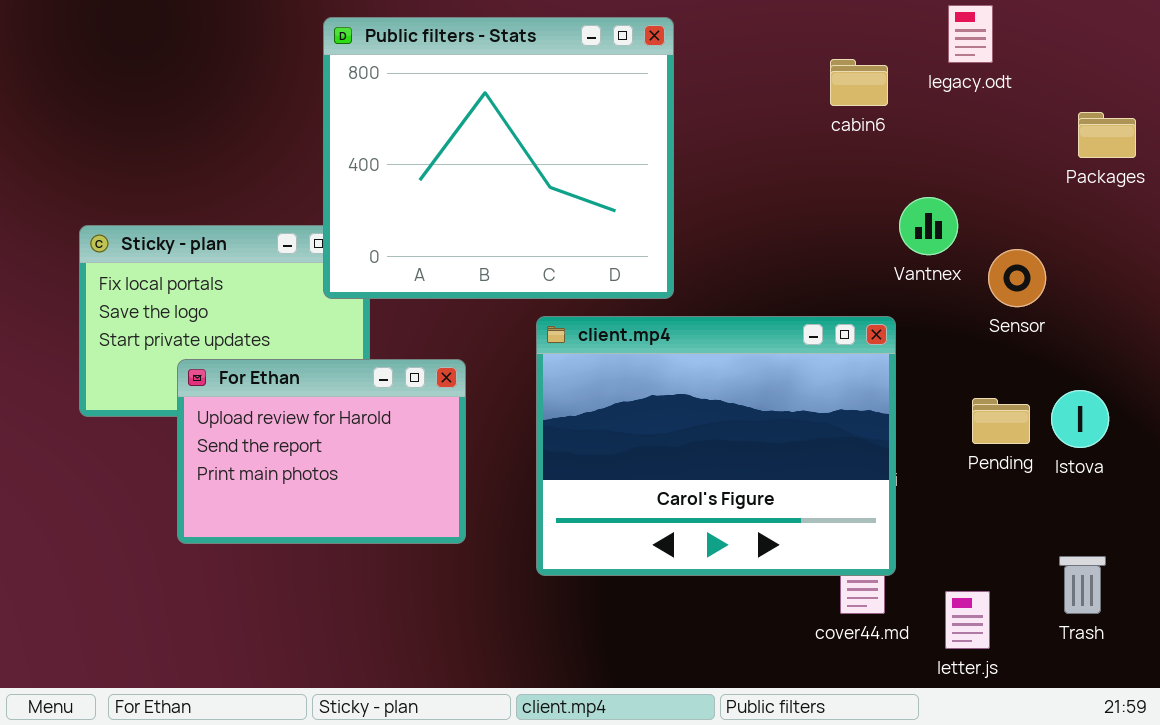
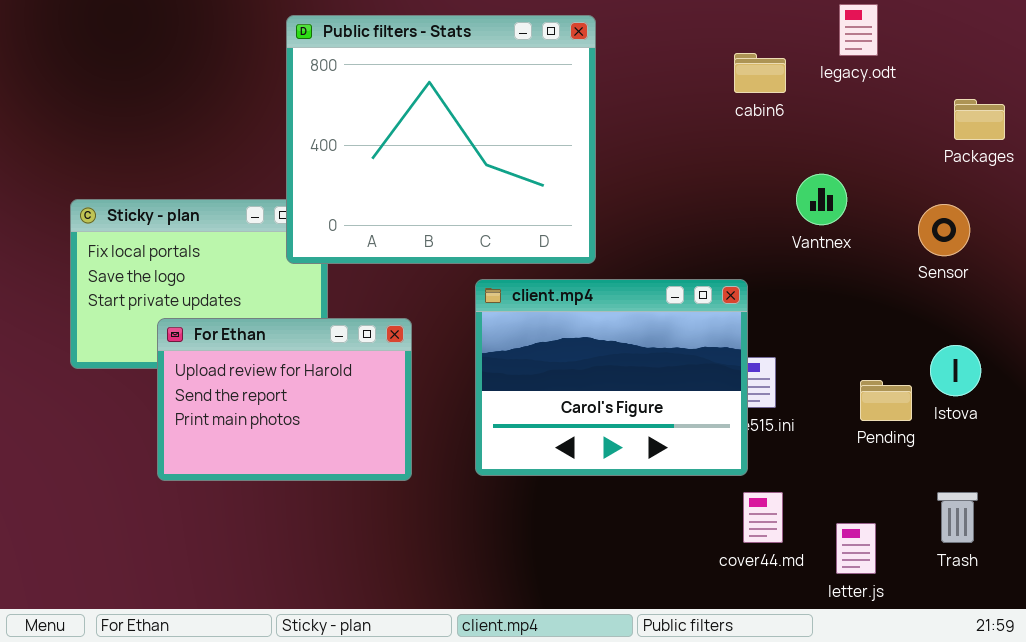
Sensor: [988,249,1046,307] -> [918,204,970,256], moved
client.mp4: [536,316,896,576] -> [475,279,748,476], resized
Pending: [972,398,1030,444] -> [860,380,912,421], moved

